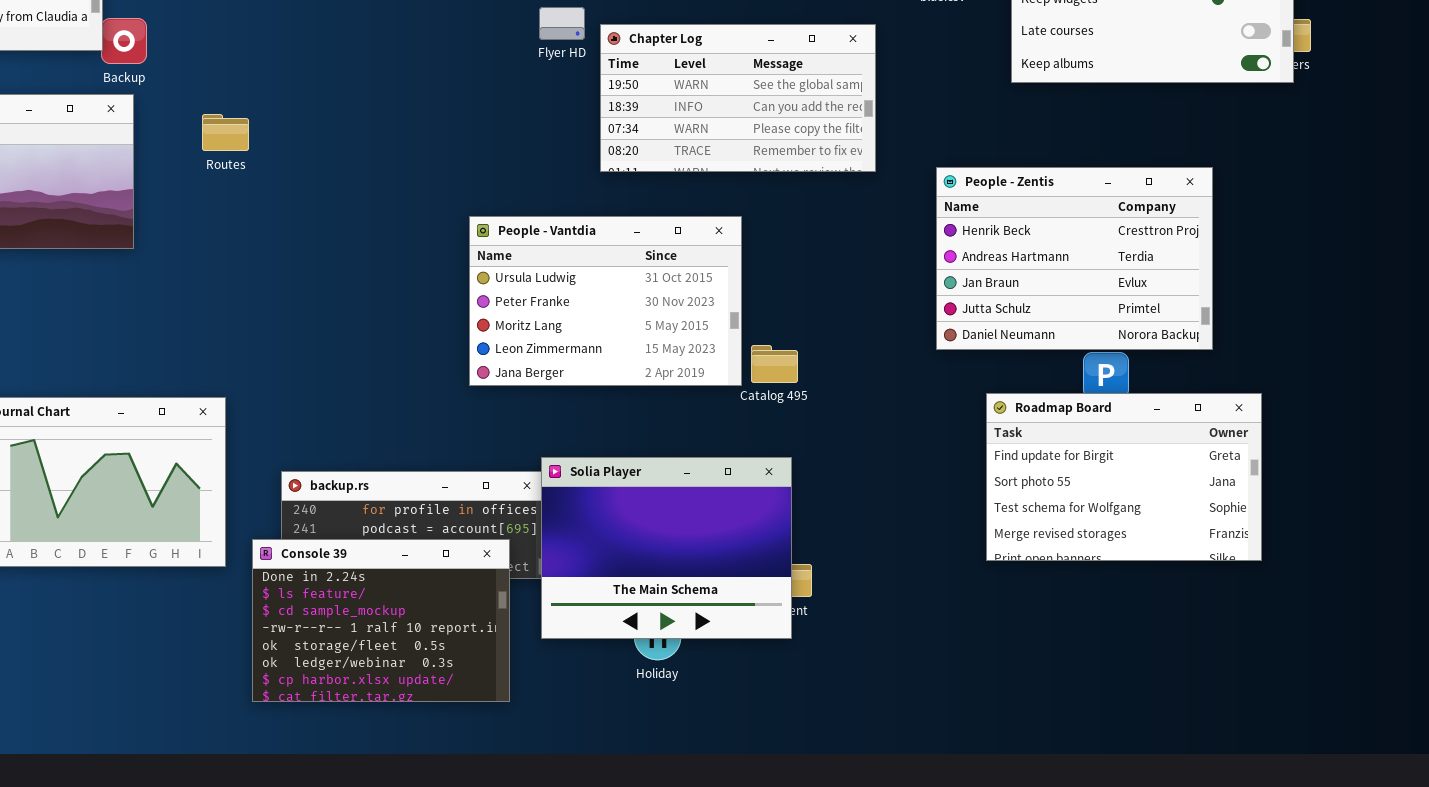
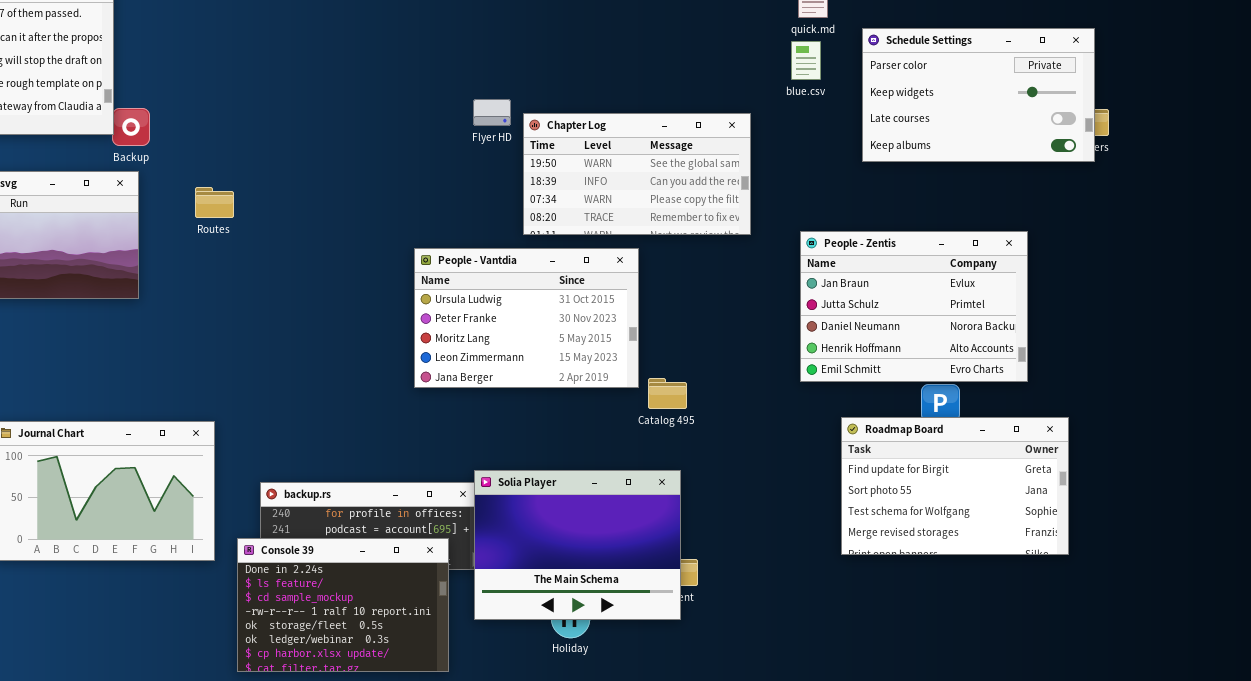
People - Zentis: [936,167,1213,350] -> [800,231,1028,382], scrolled down 2 rows
People - Vantdia: [469,216,742,386] -> [414,248,639,388], moved

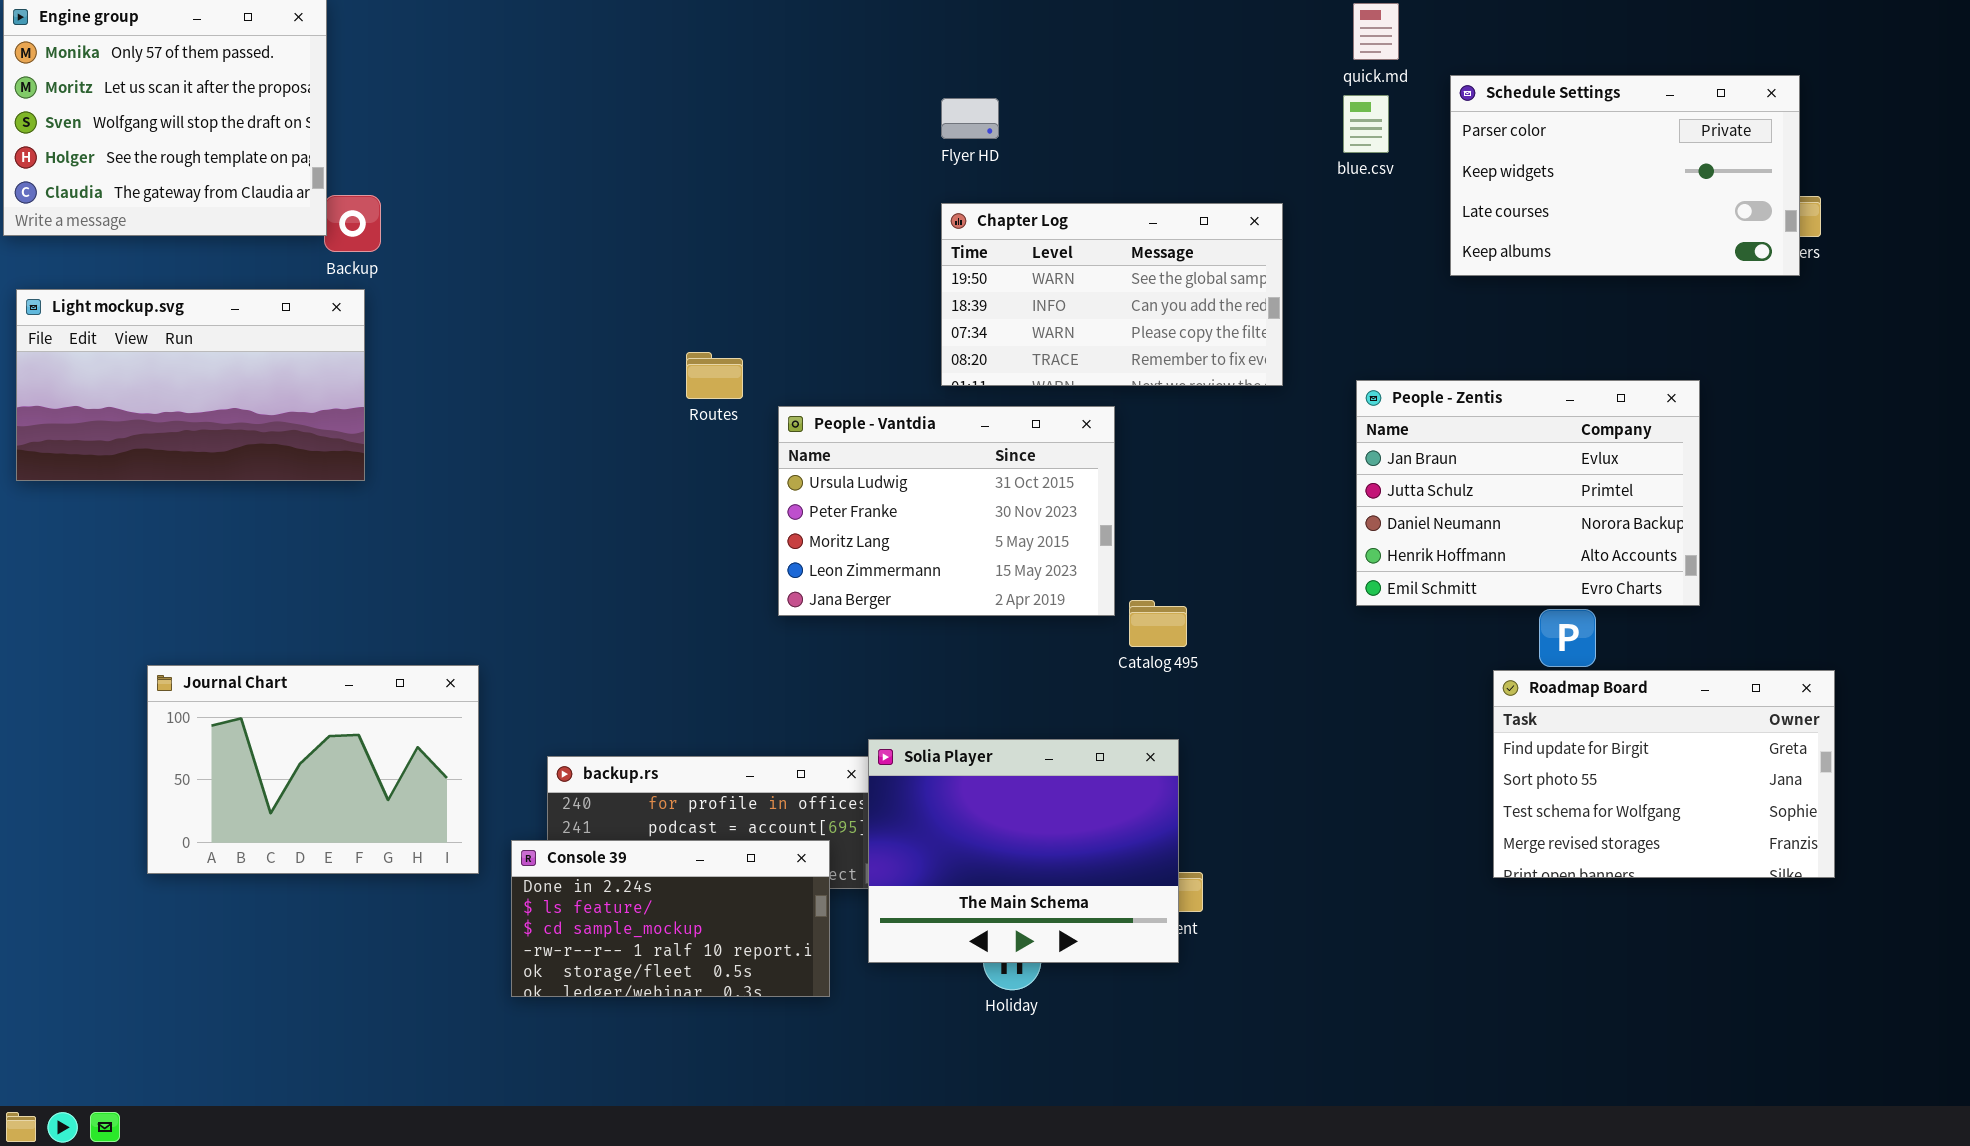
Flyer HD: [473,99,511,126] -> [941,98,999,139], moved
Routes: [195,187,234,218] -> [686,352,743,399], moved
Roadmap Board: [841,417,1069,555] -> [1493,670,1835,878], moved
Console 39: [237,538,449,672] -> [511,840,830,997], resized

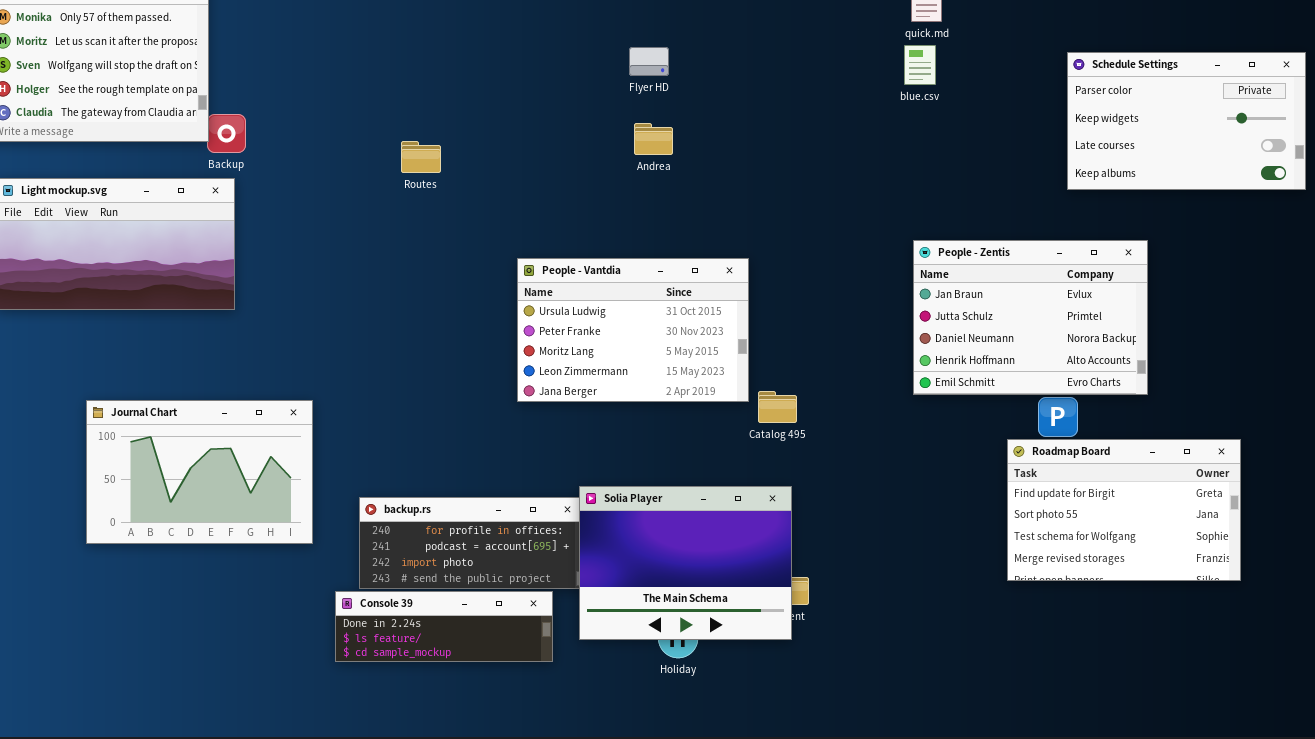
Schedule Settings: [1450,75,1800,276] -> [1067,52,1306,190], moved
Chapter Log: [941,203,1283,386] -> none, closed
Routes: [686,352,743,399] -> [401,141,441,173], moved
Journal Chart: [147,665,479,874] -> [86,400,313,544], moved
Console 39: [511,840,830,997] -> [335,591,553,662], resized

